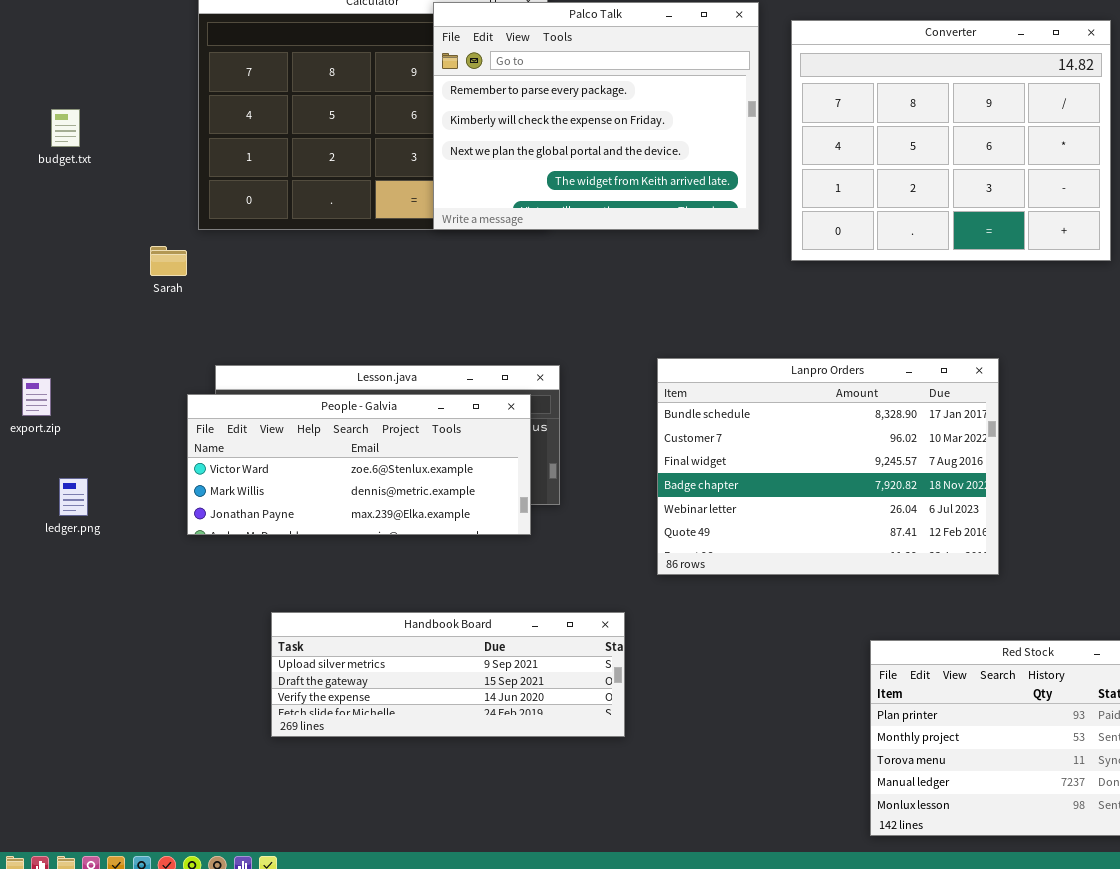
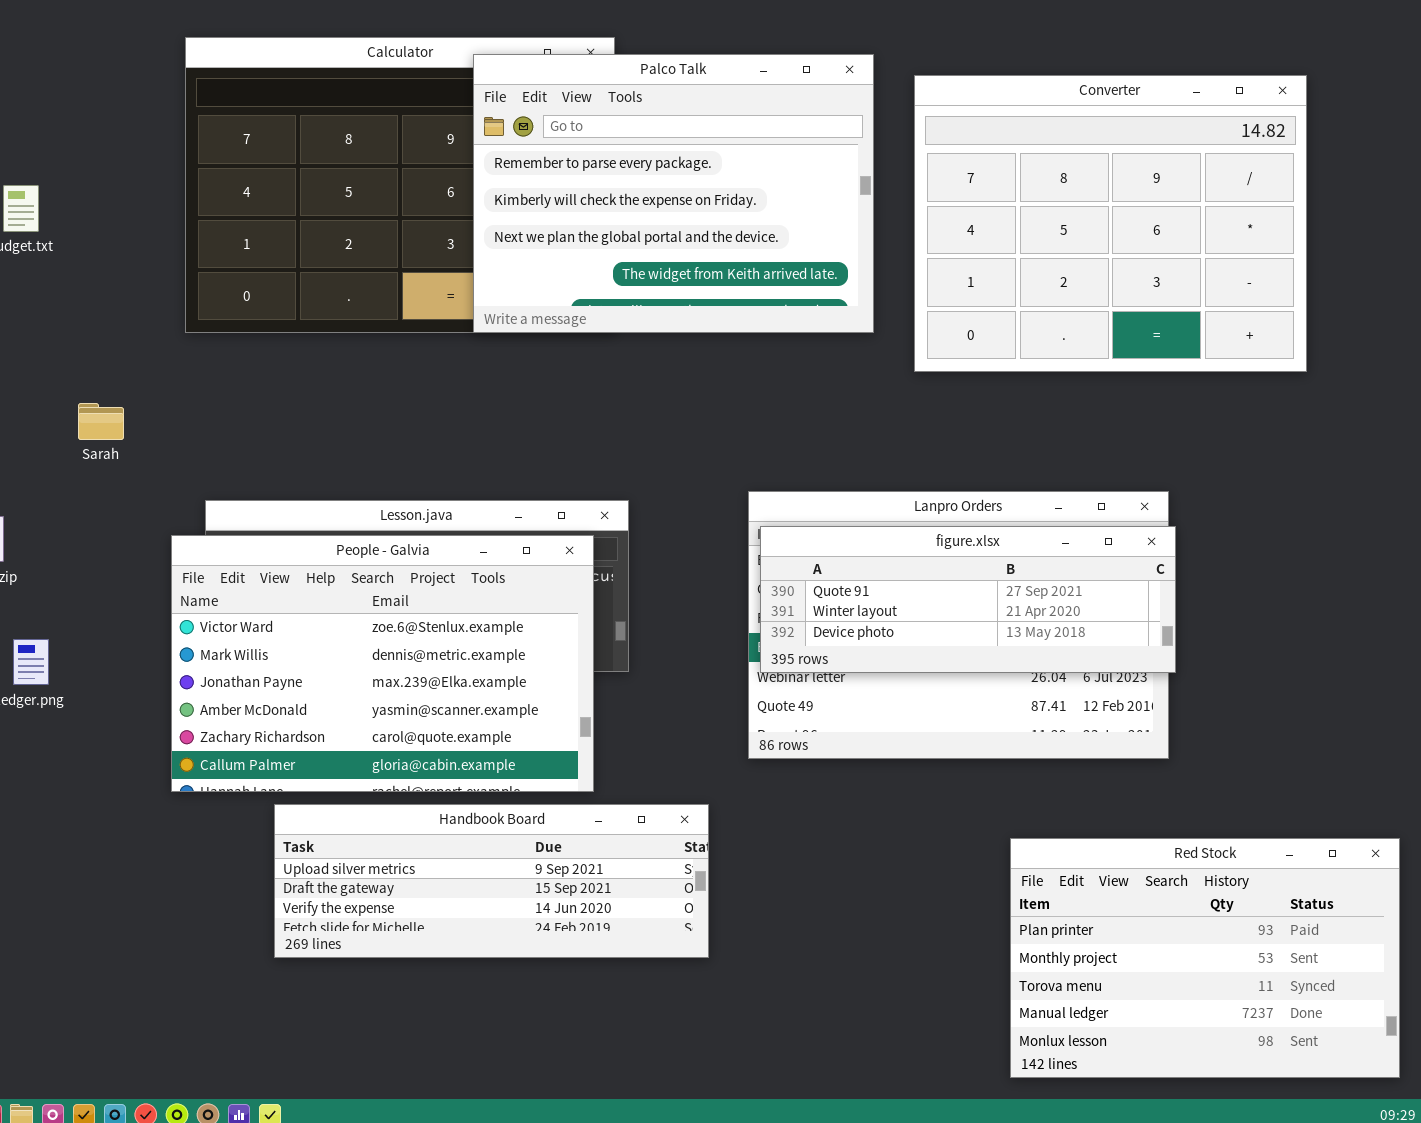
Sarah: [150,246,187,276] -> [78,403,124,440], moved
figure.xlsx: none -> [760,526,1176,673], opened
People - Galvia: [187,394,531,535] -> [171,535,594,792], resized

